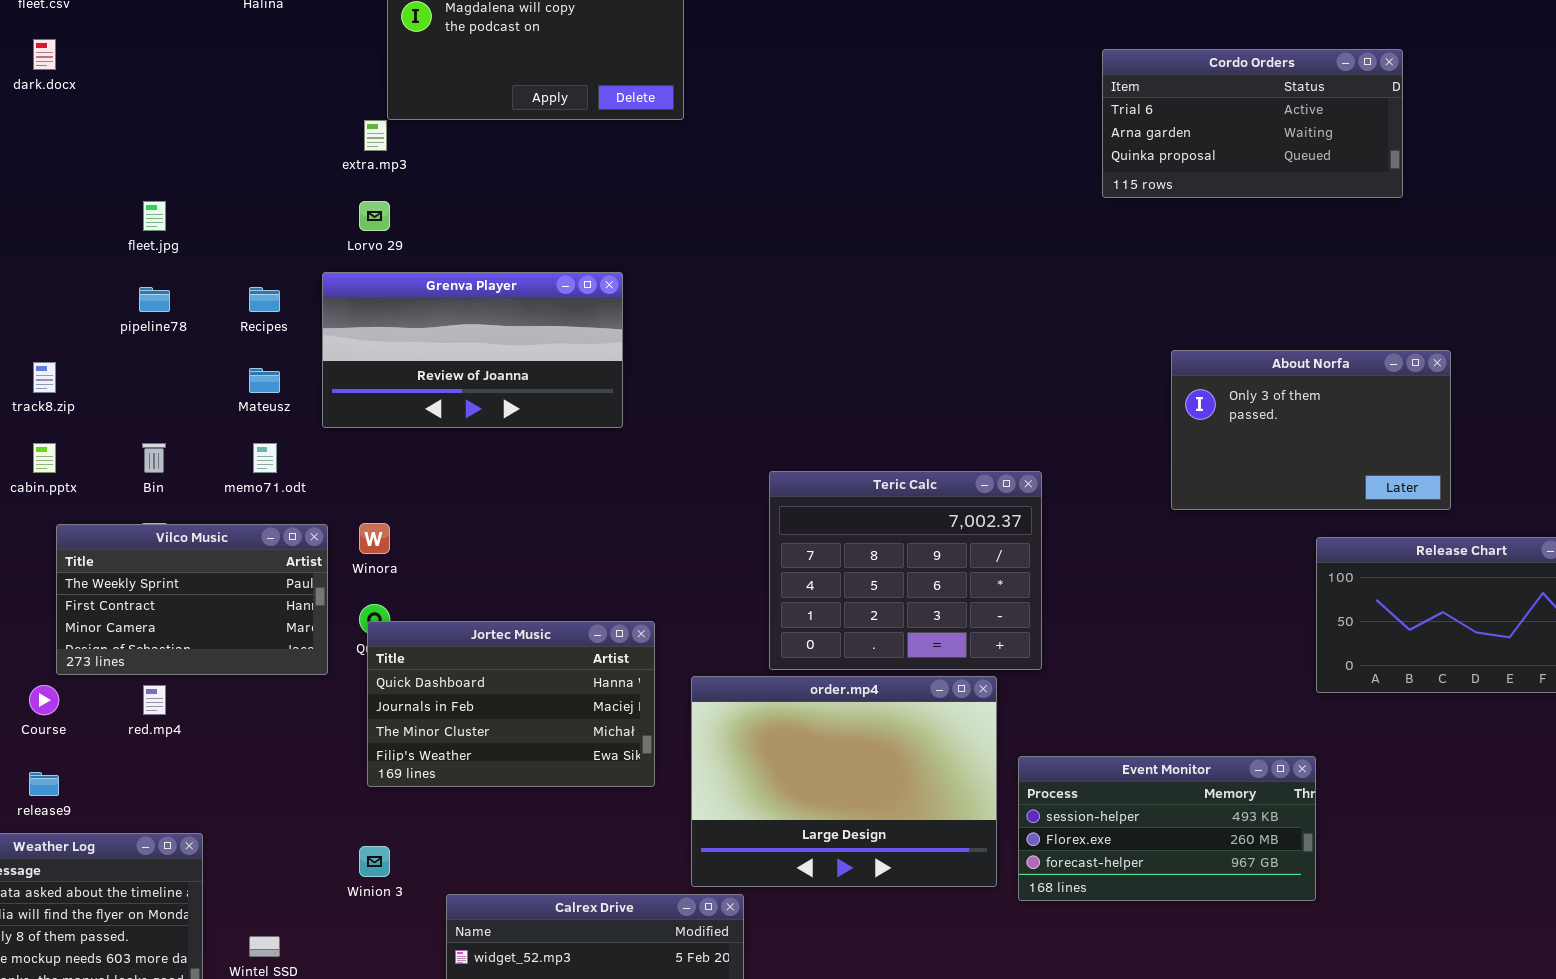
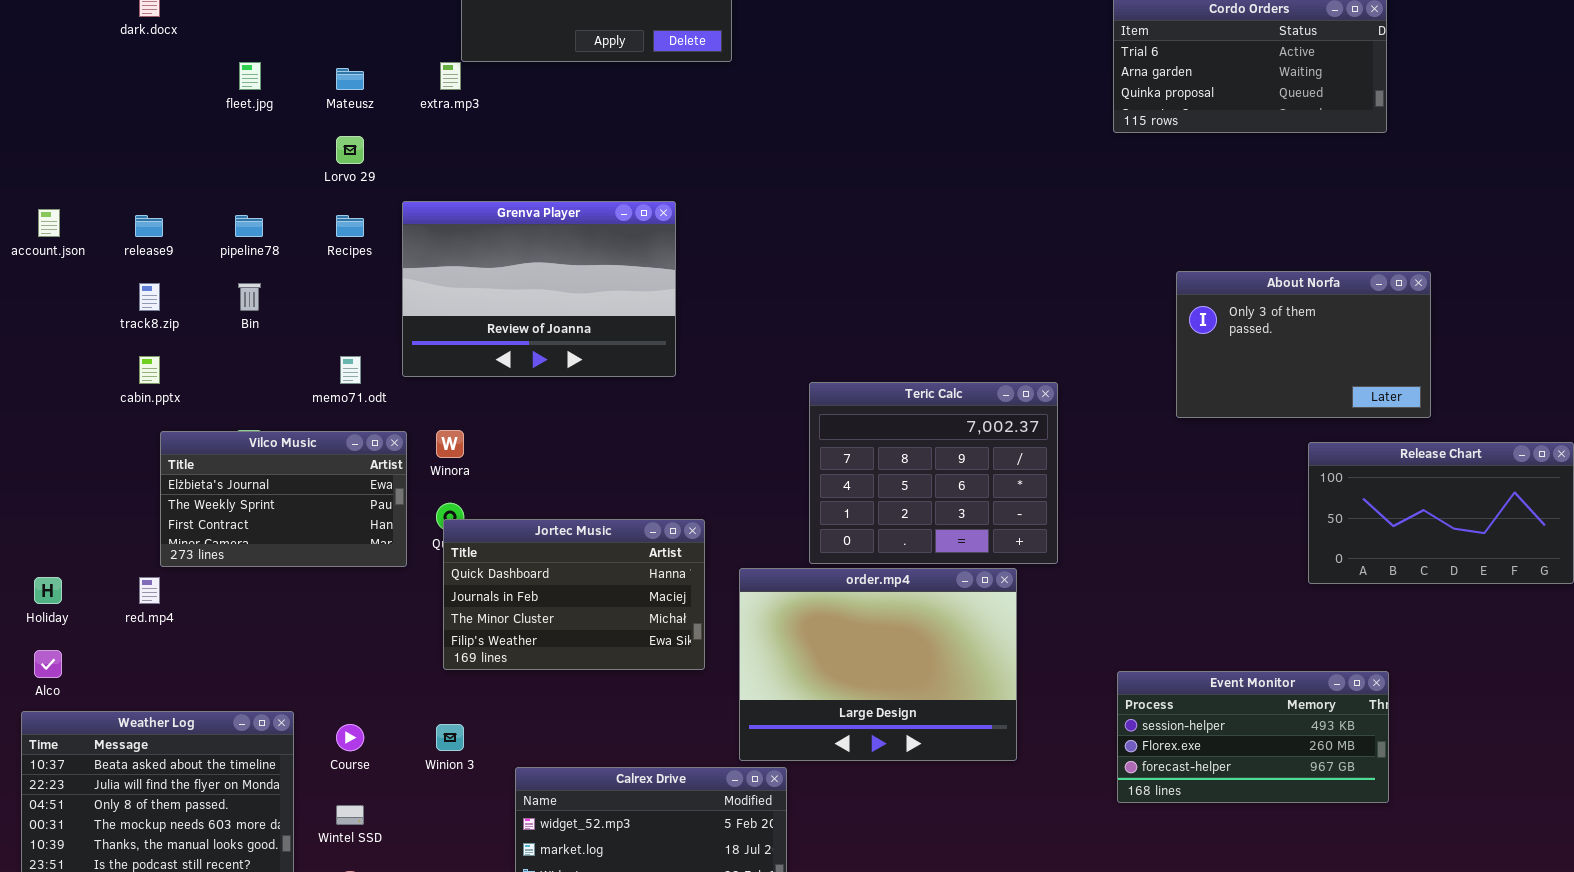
fleet.jpg: [143,201,166,231] -> [239,62,261,90], moved
Lorvo 29: [359,201,390,231] -> [336,136,364,164], moved
Grenva Player: [322,272,623,428] -> [402,201,676,377], resized
Mateusz: [249,368,280,393] -> [336,68,364,90], moved
Bin: [142,443,166,473] -> [238,283,261,311], moved
Vilco Music: [56,524,328,675] -> [160,431,407,567], scrolled up 1 row
Course: [29,685,59,715] -> [336,724,364,751], moved
red.mp4: [143,685,166,715] -> [139,577,160,604], moved
Event Monitor: [1018,756,1316,901] -> [1117,671,1389,803], moved
release9: [29,772,59,796] -> [135,215,163,237], moved

